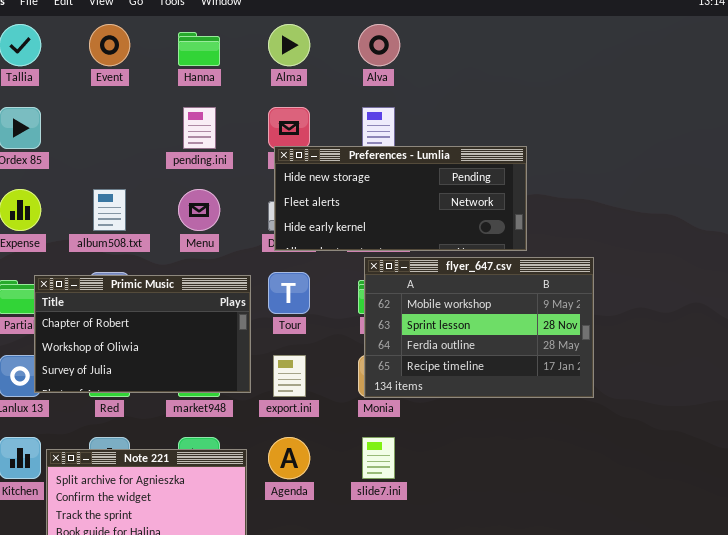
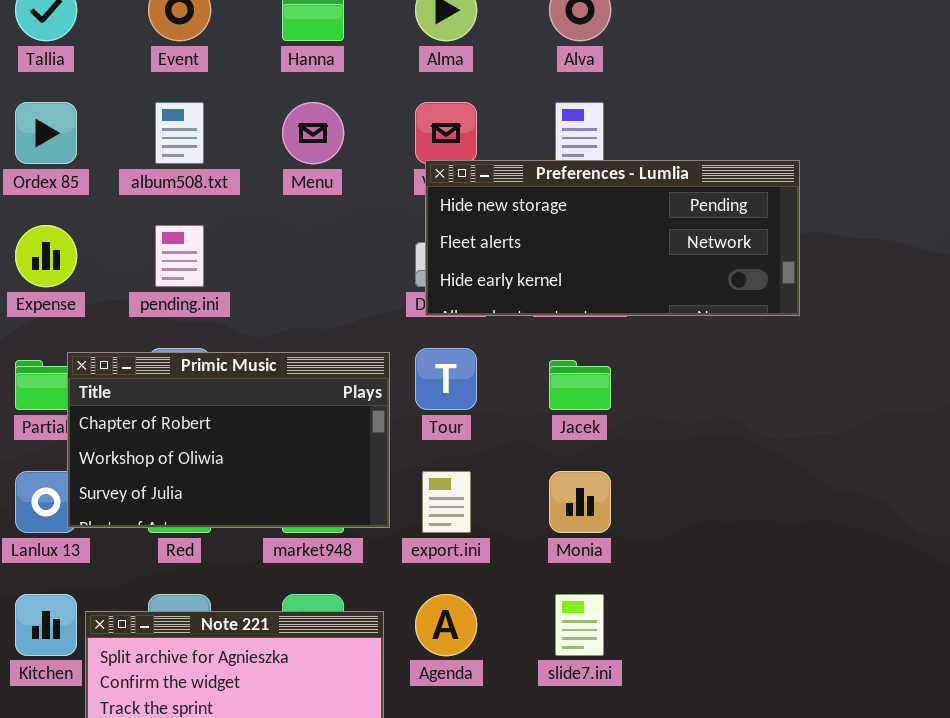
pending.ini: [183,107,216,149] -> [155,225,204,287], moved
album508.txt: [93,189,126,231] -> [155,102,204,164], moved
Menu: [178,189,220,231] -> [282,102,344,164], moved
flyer_647.csv: [364,257,594,398] -> none, closed

